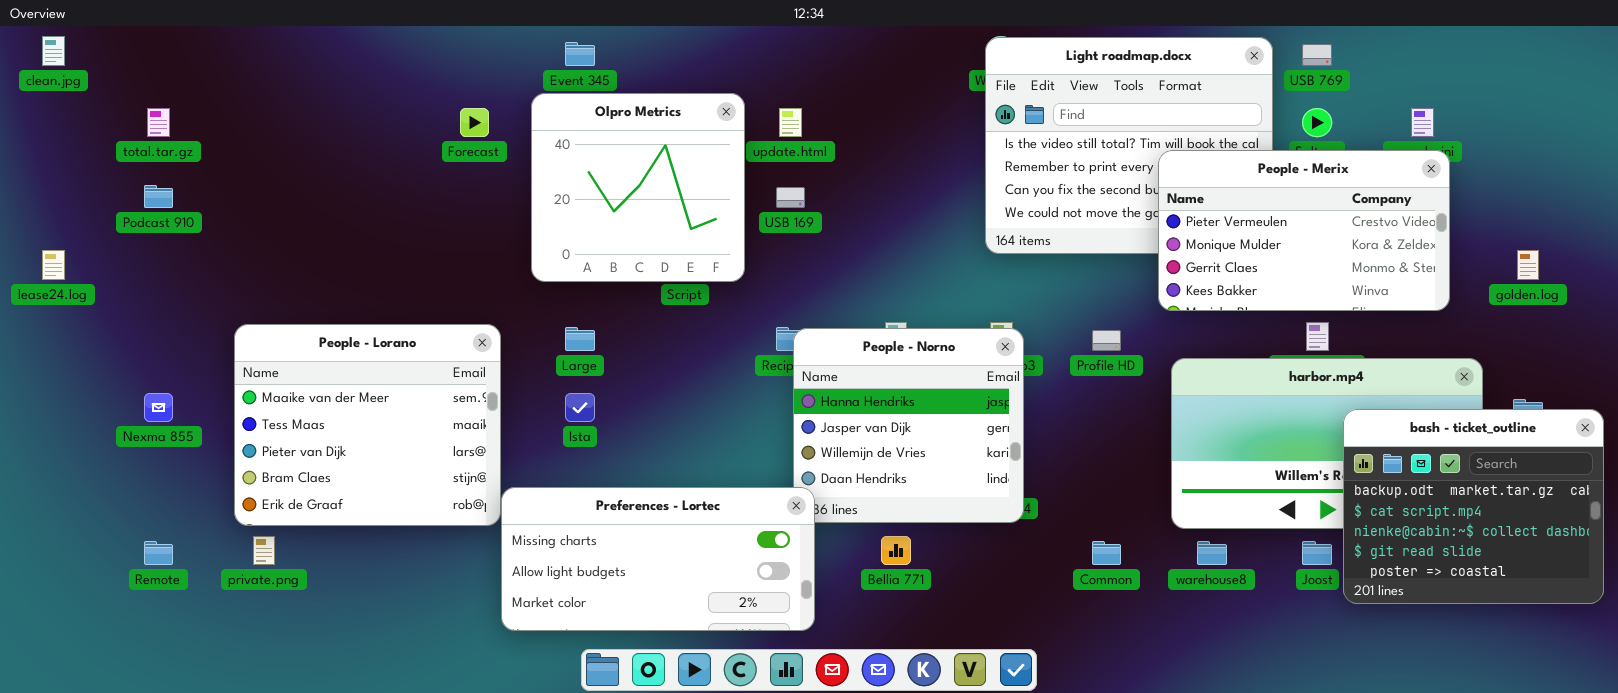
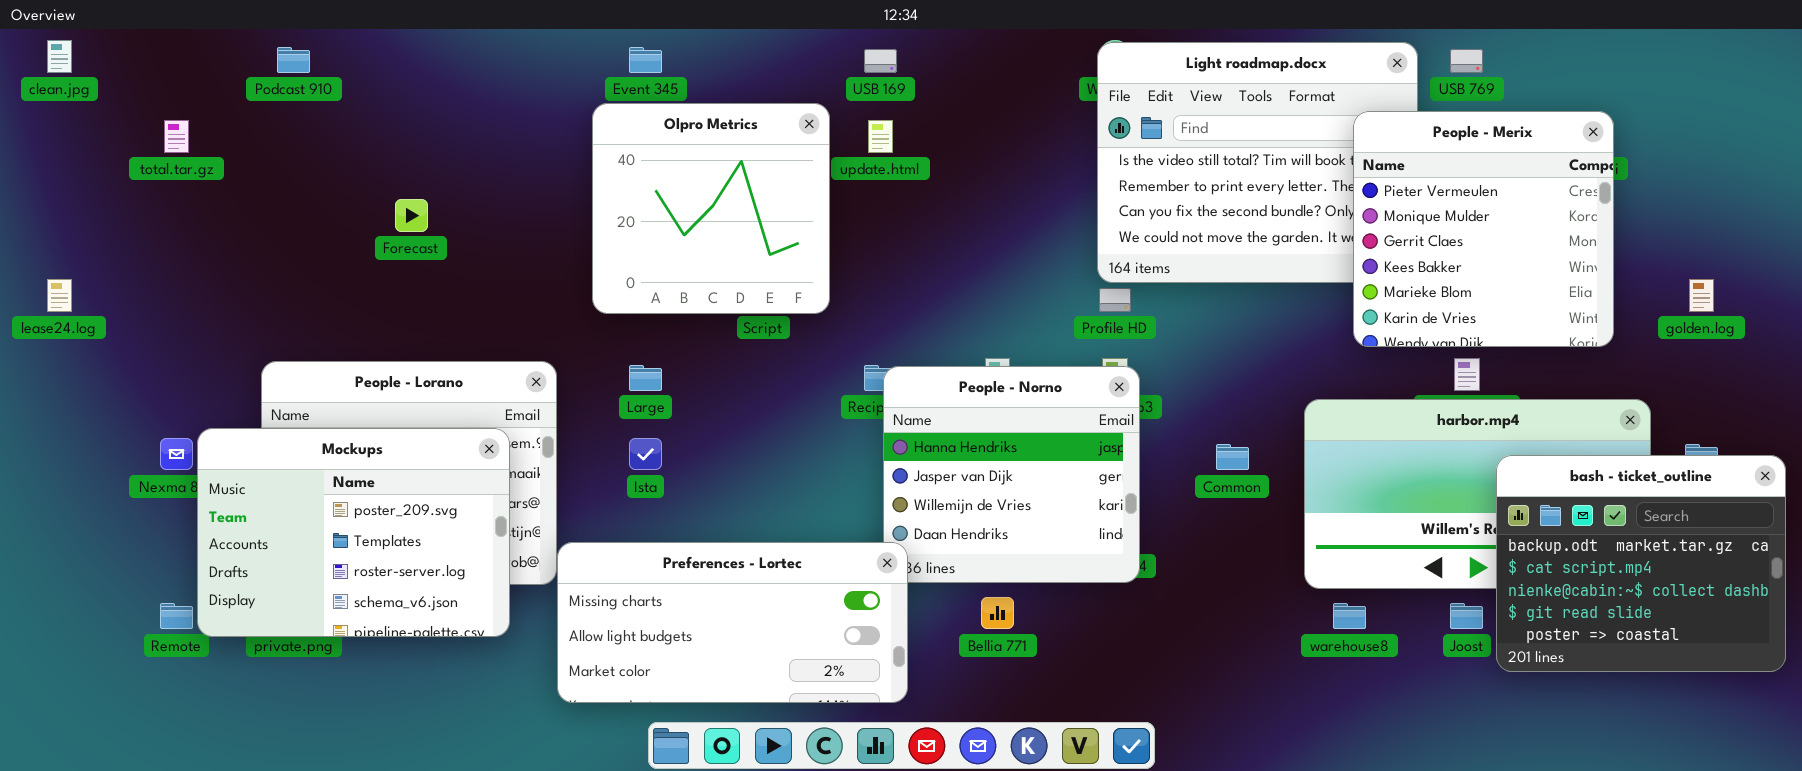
Forecast: [460,108,489,137] -> [395,199,428,232], moved
People - Merix: [1158,150,1450,311] -> [1353,111,1614,347], resized
Podcast 910: [144,185,173,208] -> [277,47,310,73], moved
USB 169: [776,187,805,208] -> [864,49,897,73], moved
Profile HD: [1092,330,1121,351] -> [1099,288,1131,312], moved
Mockups: none -> [197,428,510,637], opened
Common: [1092,541,1121,565] -> [1216,444,1249,470], moved

